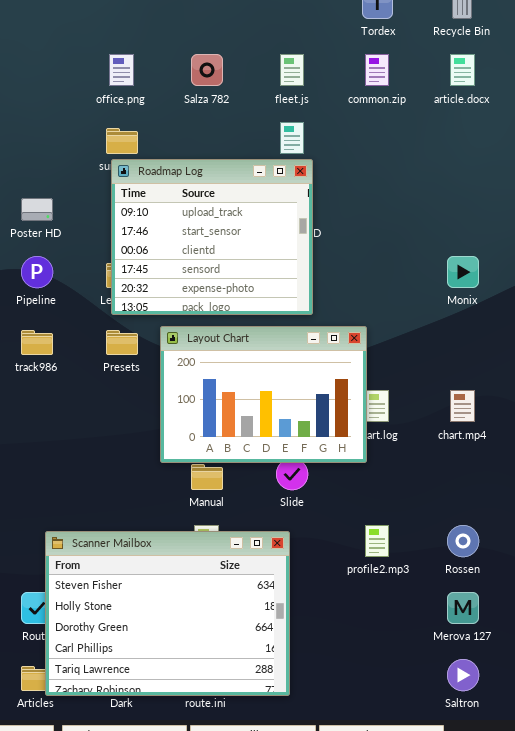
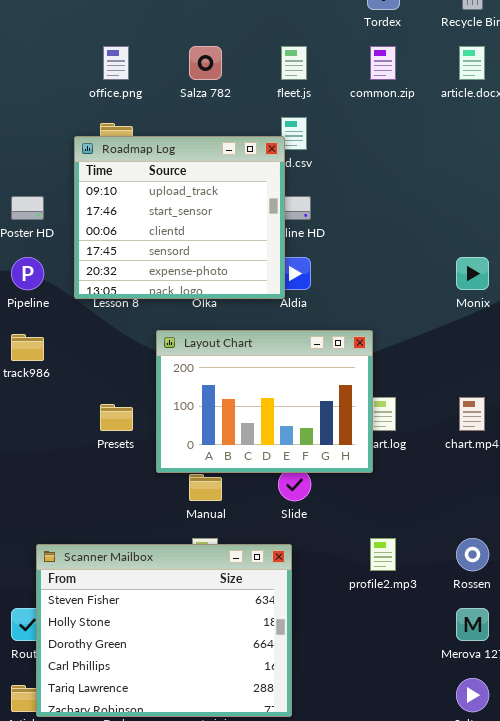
Roadmap Log: [111,159,313,315] -> [74,136,285,299], moved
Presets: [106,330,138,355] -> [100,404,133,431], moved

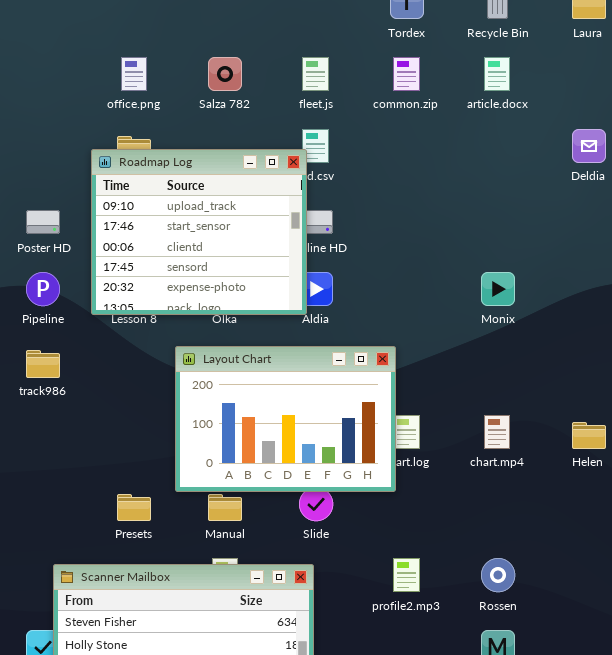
Presets: [100,404,133,431] -> [117,494,151,521], moved

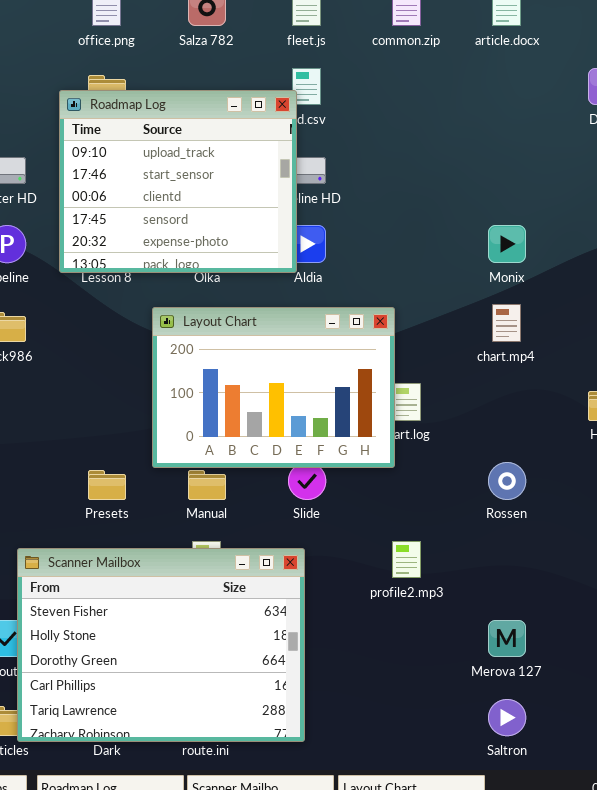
chart.mp4: [484,415,510,449] -> [492,304,521,342], moved
Rossen: [481,558,515,592] -> [488,462,526,500], moved

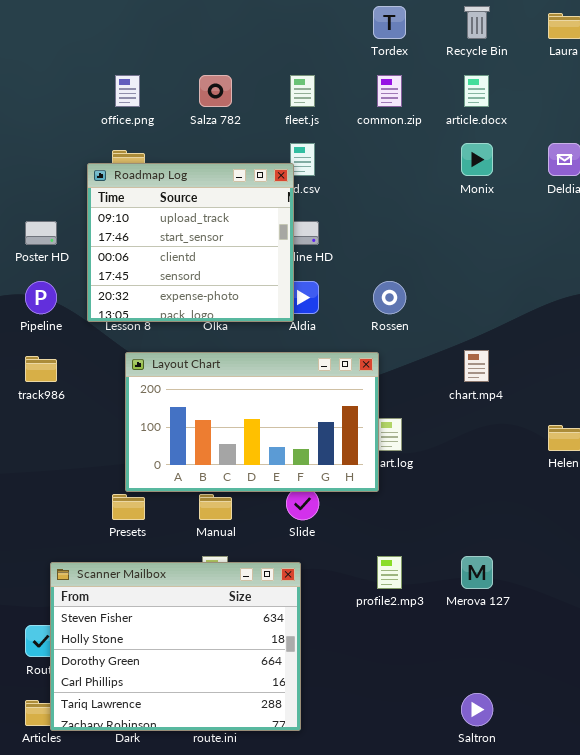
Monix: [488,225,526,263] -> [461,143,493,176], moved
Layout Chart: [152,307,395,468] -> [125,352,379,492], resized
Rossen: [488,462,526,500] -> [373,281,406,314], moved
Merova 127: [488,620,526,657] -> [461,556,493,589], moved

